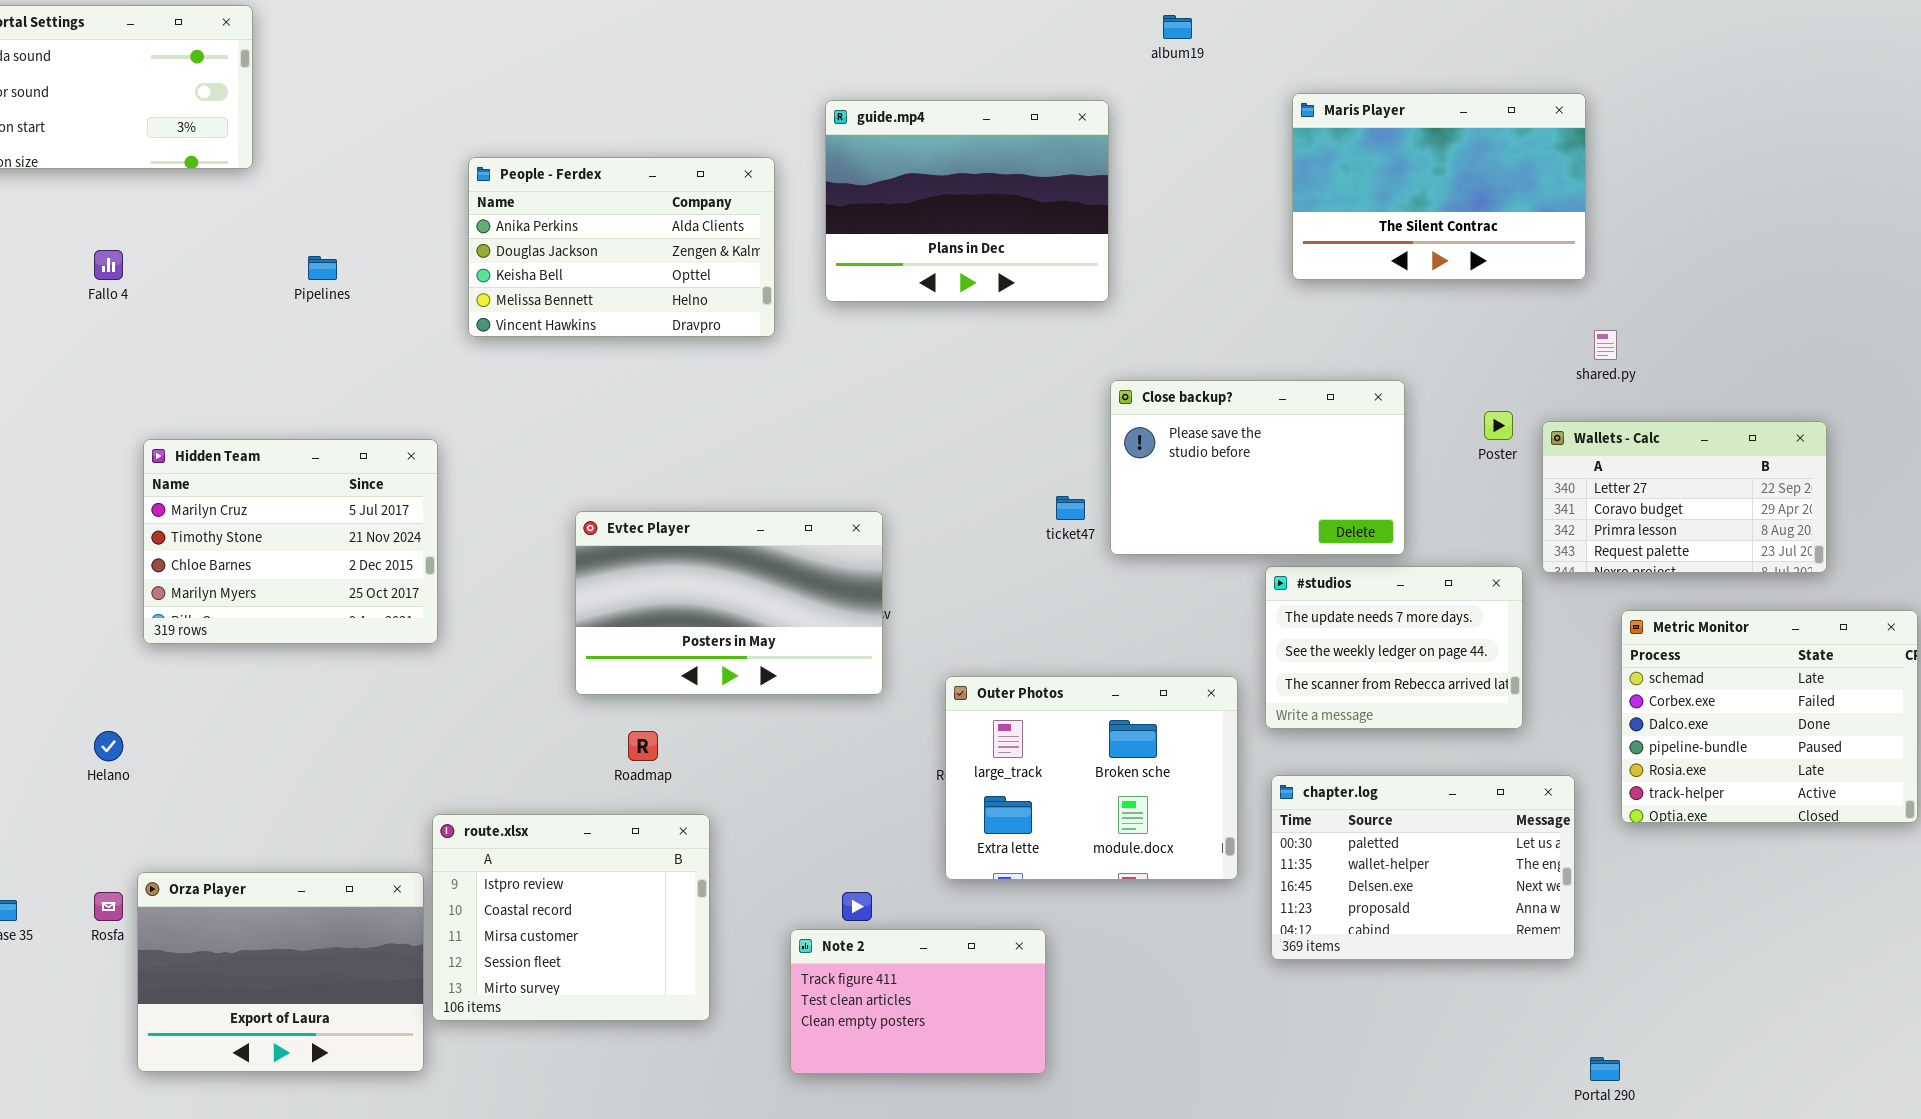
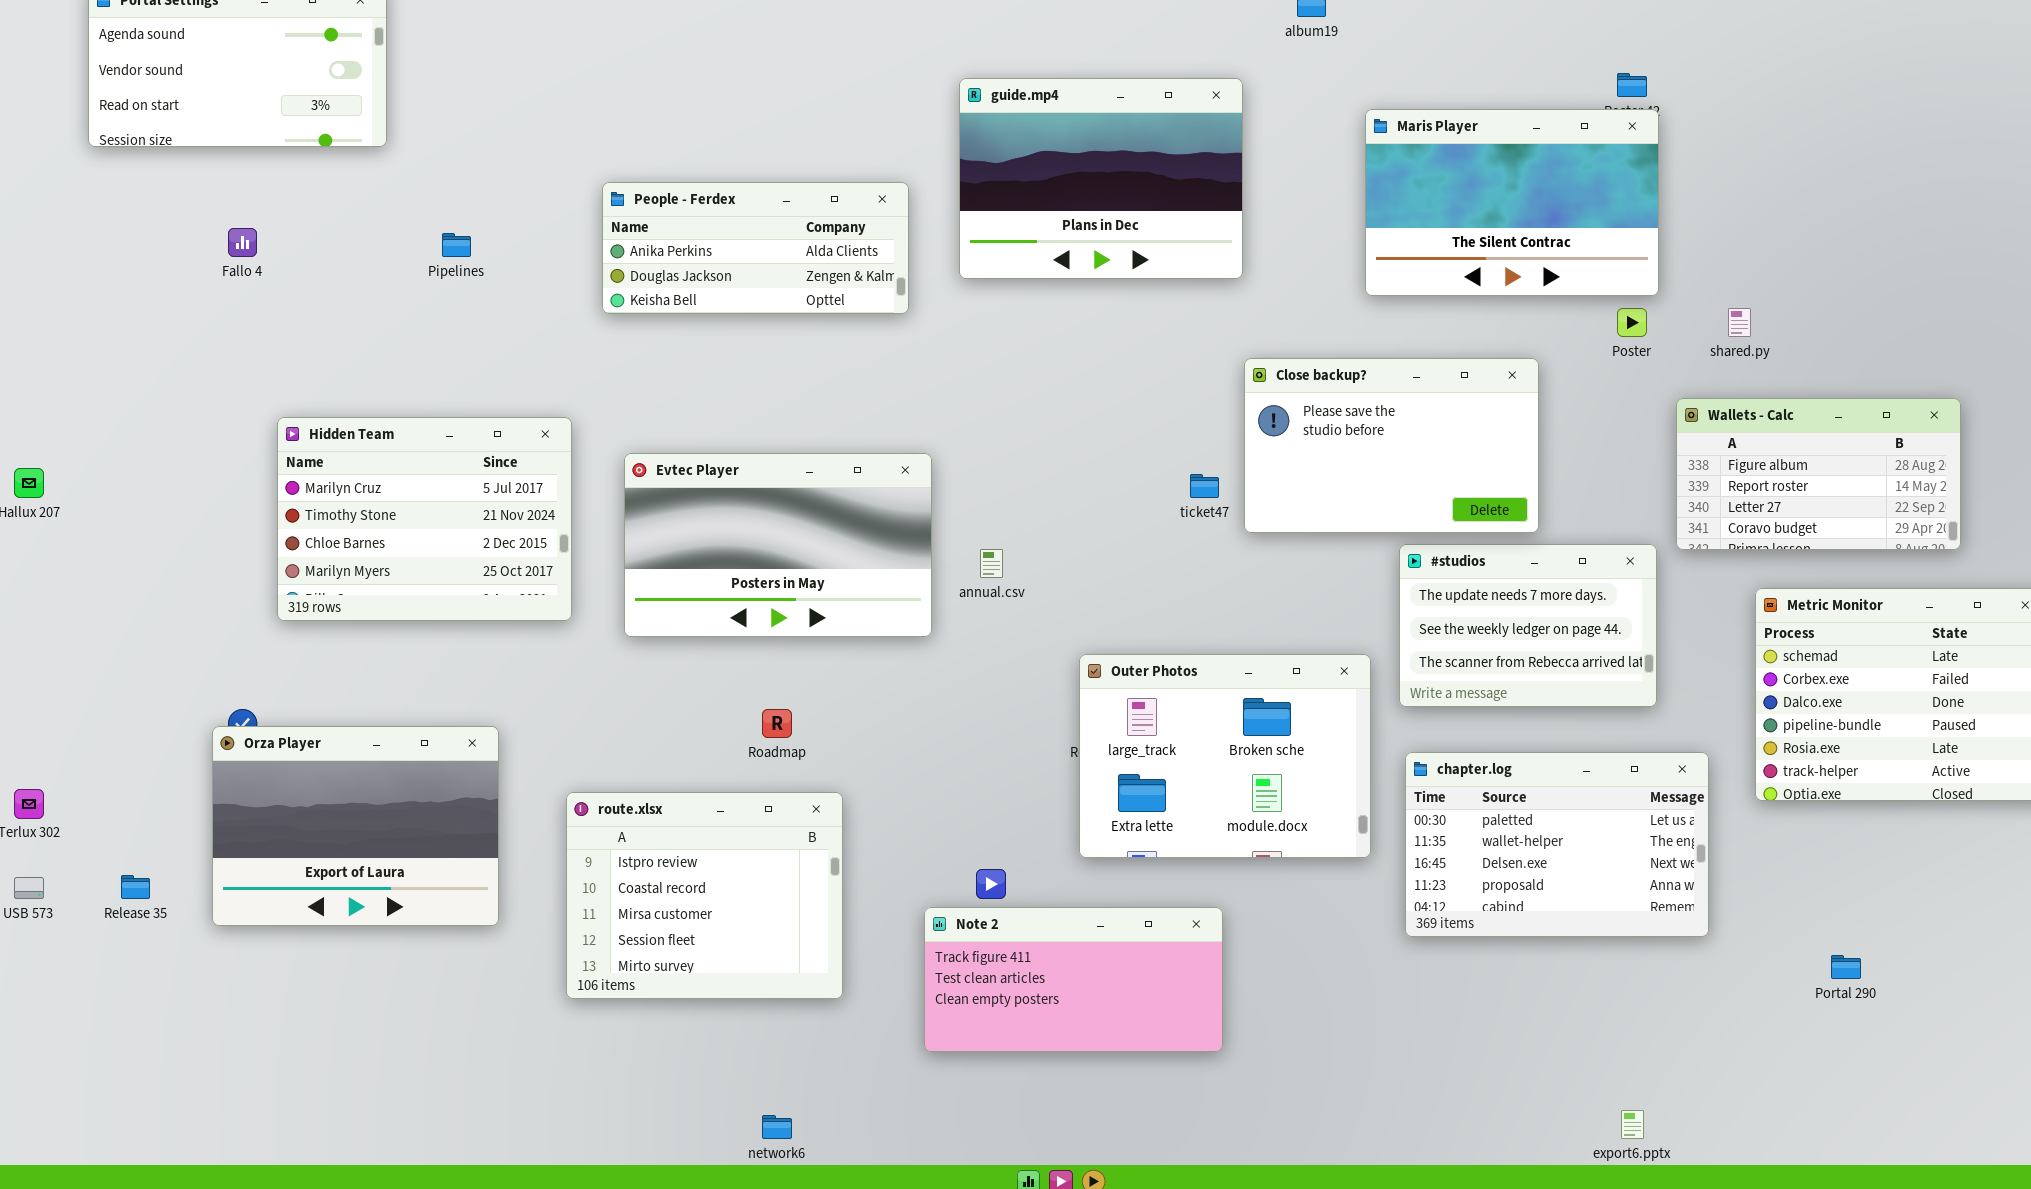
Maris Player: [1292,93,1586,280] -> [1365,109,1659,296], moved
People - Ferdex: [468,157,775,337] -> [602,182,909,314], resized
Poster: [1484,411,1513,440] -> [1617,308,1647,337], moved
Wallets - Calc: [1542,421,1827,573] -> [1676,398,1961,550], scrolled up 2 rows
Evtec Player: [575,511,883,695] -> [624,453,932,637], moved
Orza Player: [137,872,424,1072] -> [212,726,499,926], moved
Note 2: [790,929,1046,1074] -> [924,907,1223,1052], resized
Portal 290: [1590,1057,1620,1081] -> [1831,955,1861,979], moved

